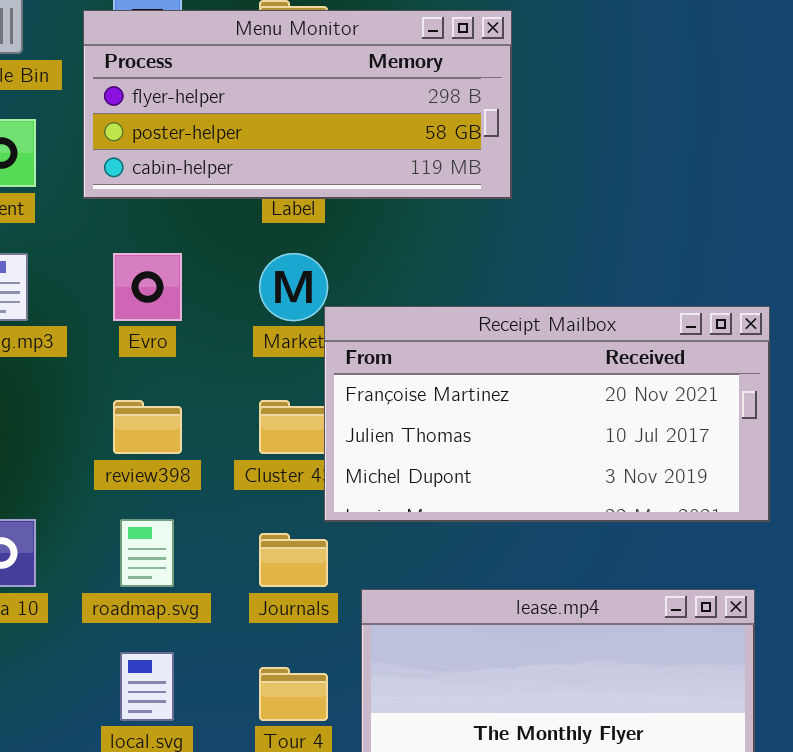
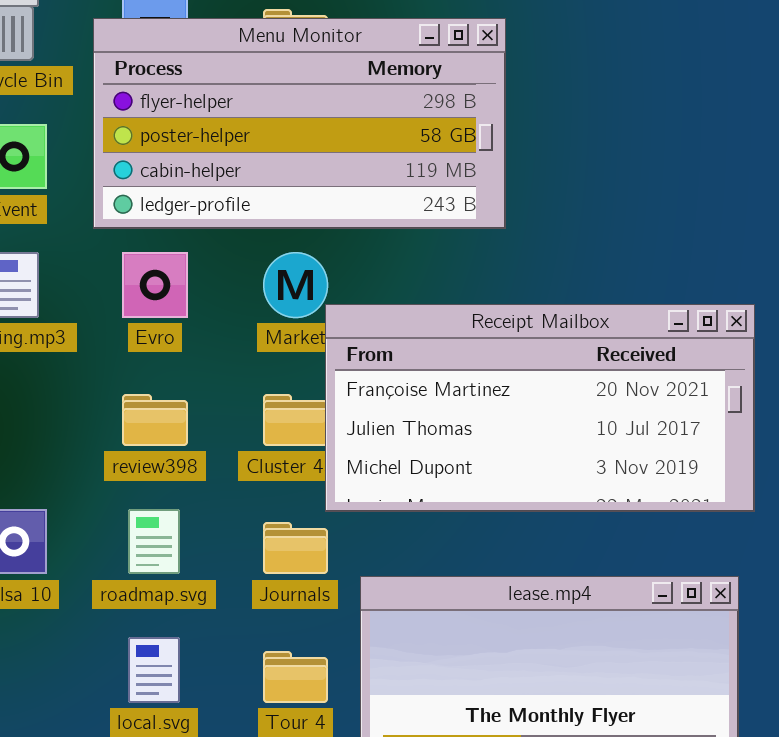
Menu Monitor: [83,10,512,199] -> [93,18,506,229], resized

